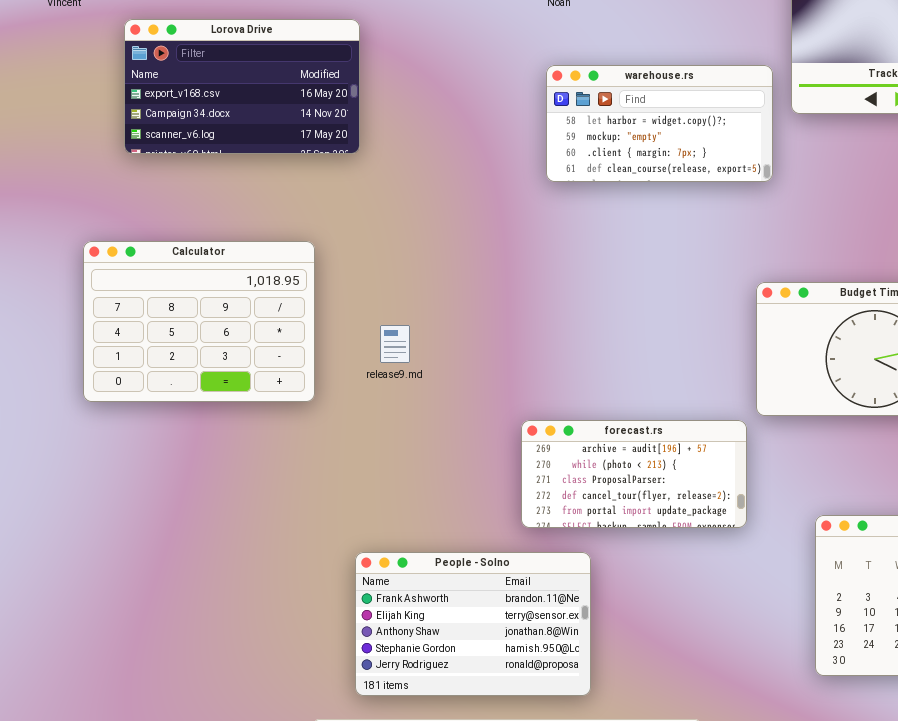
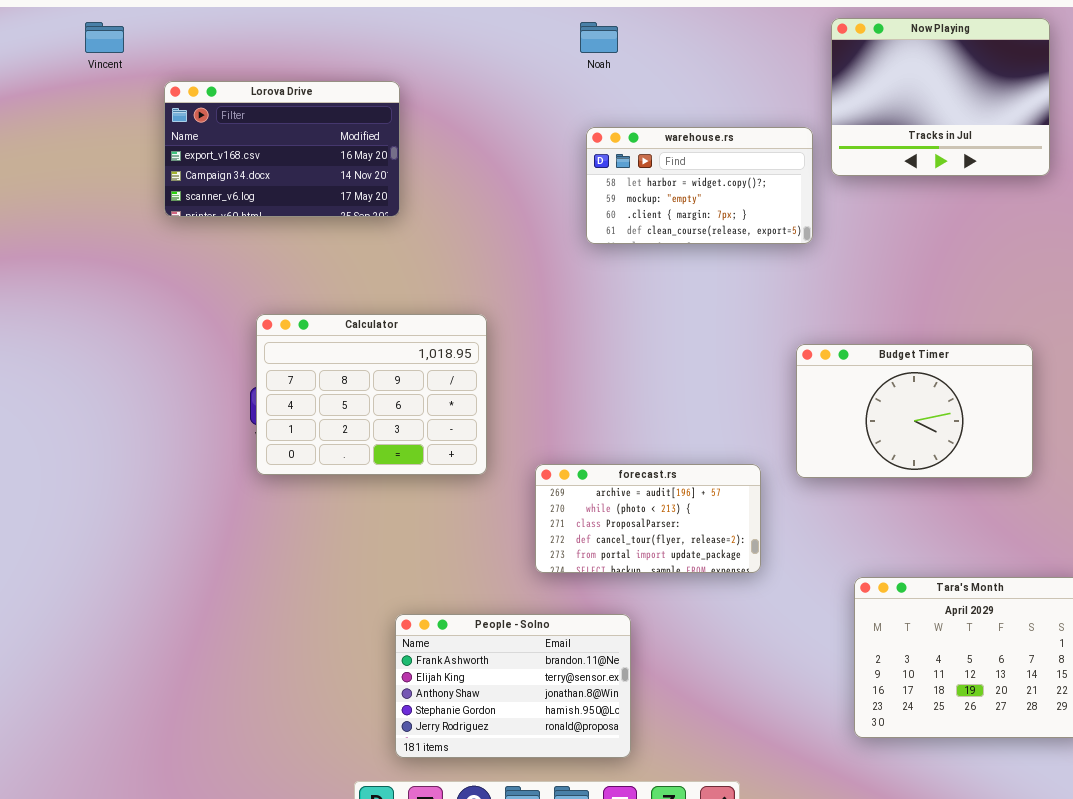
Calculator: [83,241,315,402] -> [256,314,487,475], moved
forecast.rs: [521,420,747,528] -> [535,464,761,573], moved

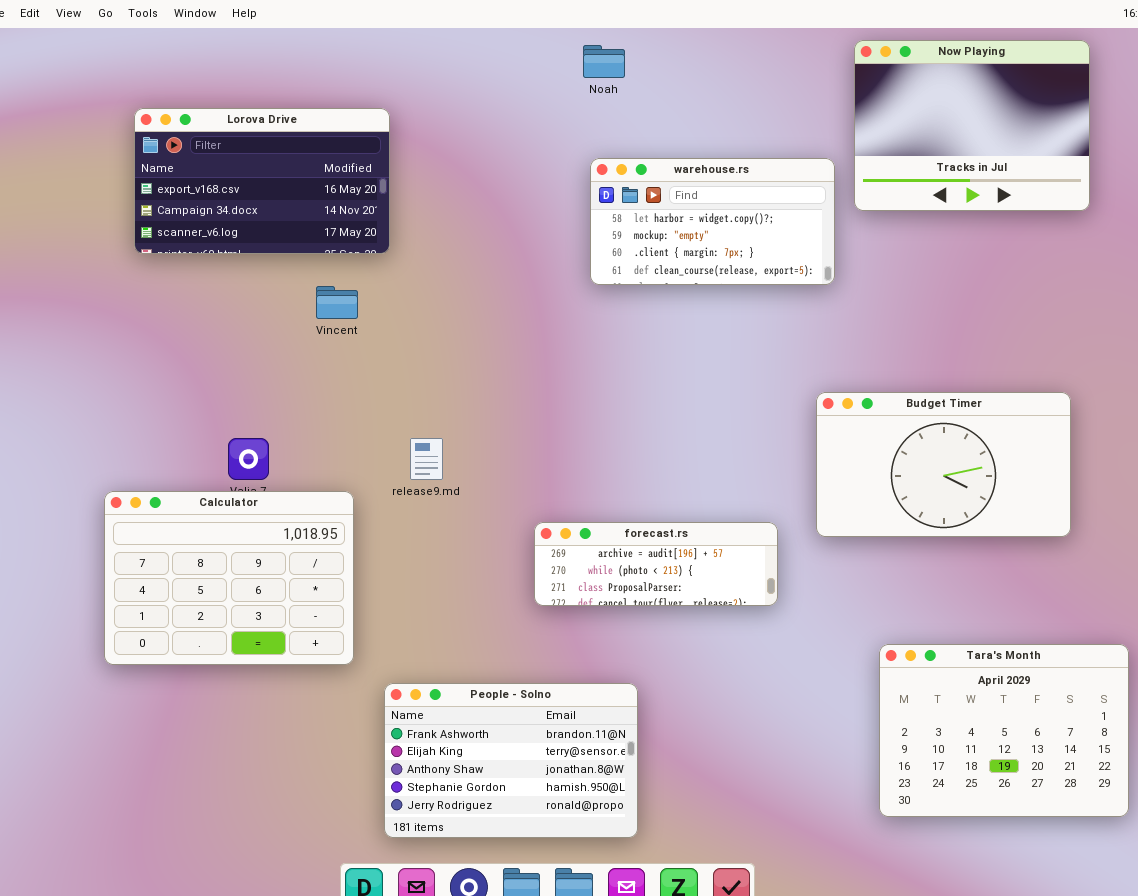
Vincent: [85,22,124,53] -> [316,286,358,319], moved
Calculator: [256,314,487,475] -> [104,491,354,665], moved
forecast.rs: [535,464,761,573] -> [534,522,778,606], resized

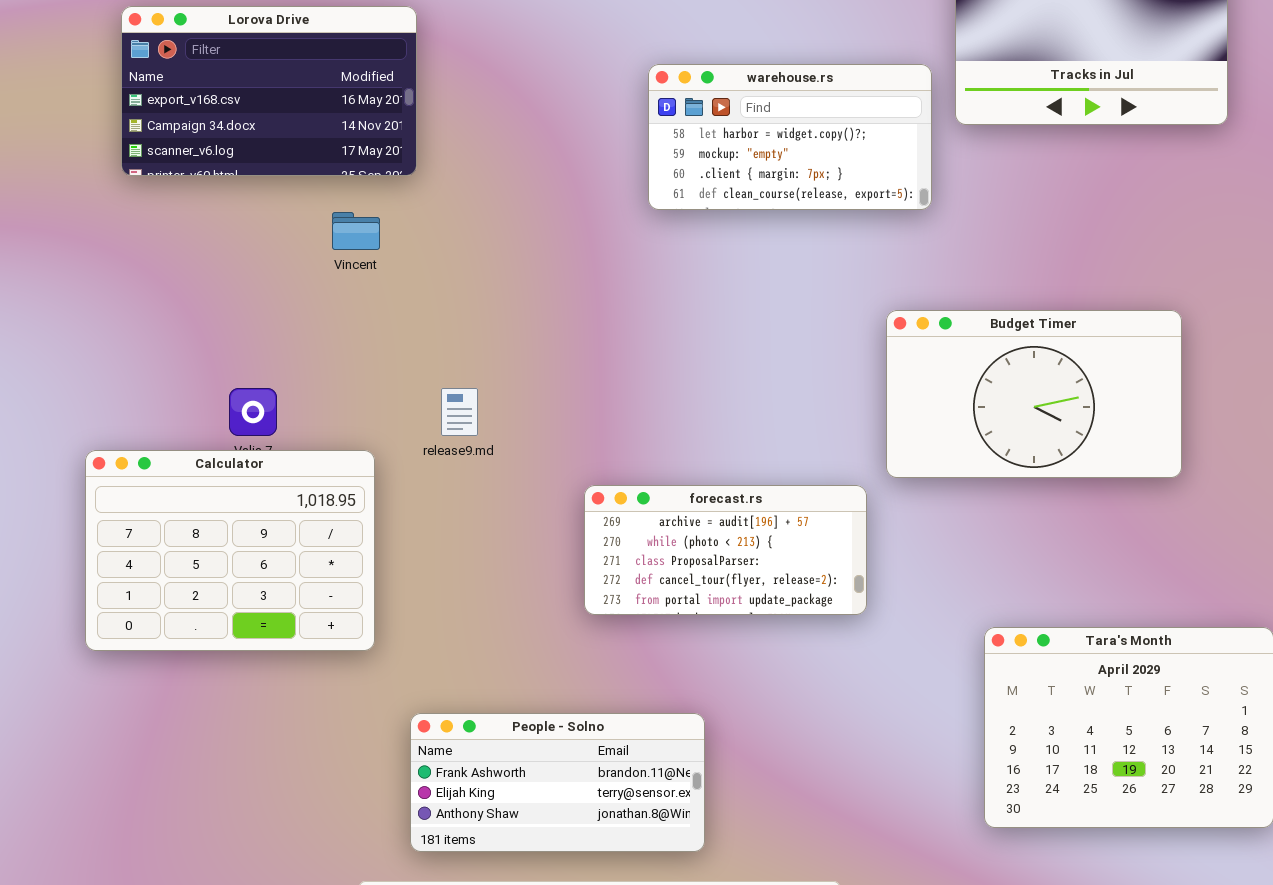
Budget Timer: [816,392,1071,537] -> [886,310,1182,478], moved
forecast.rs: [534,522,778,606] -> [584,485,867,615], resized
People - Solno: [384,683,638,838] -> [410,713,705,852], resized

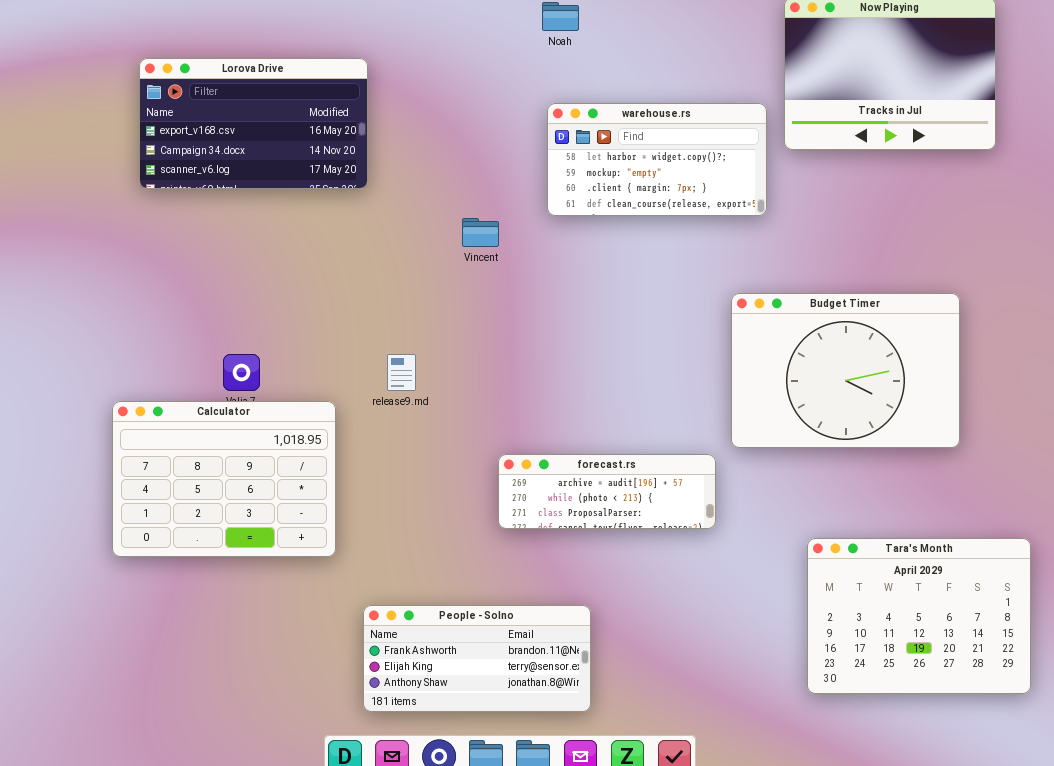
Vincent: [332,212,380,250] -> [462,218,499,247], moved
Budget Timer: [886,310,1182,478] -> [731,293,960,448], resized
forecast.rs: [584,485,867,615] -> [498,454,716,529], resized

